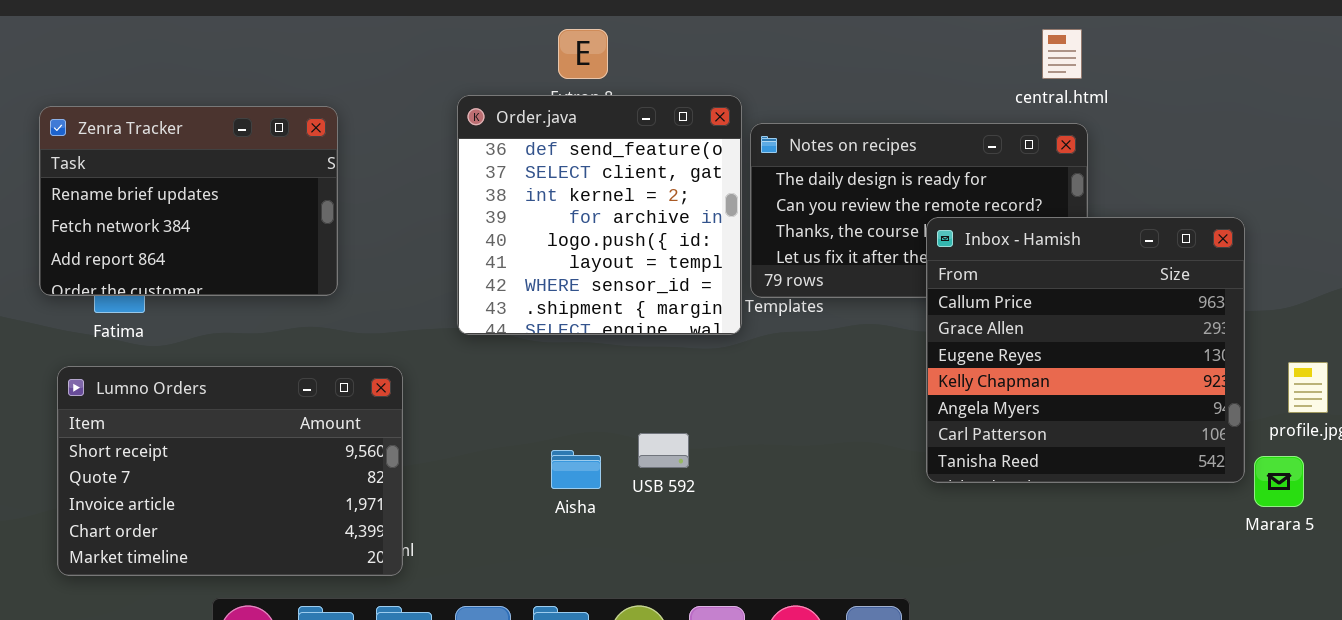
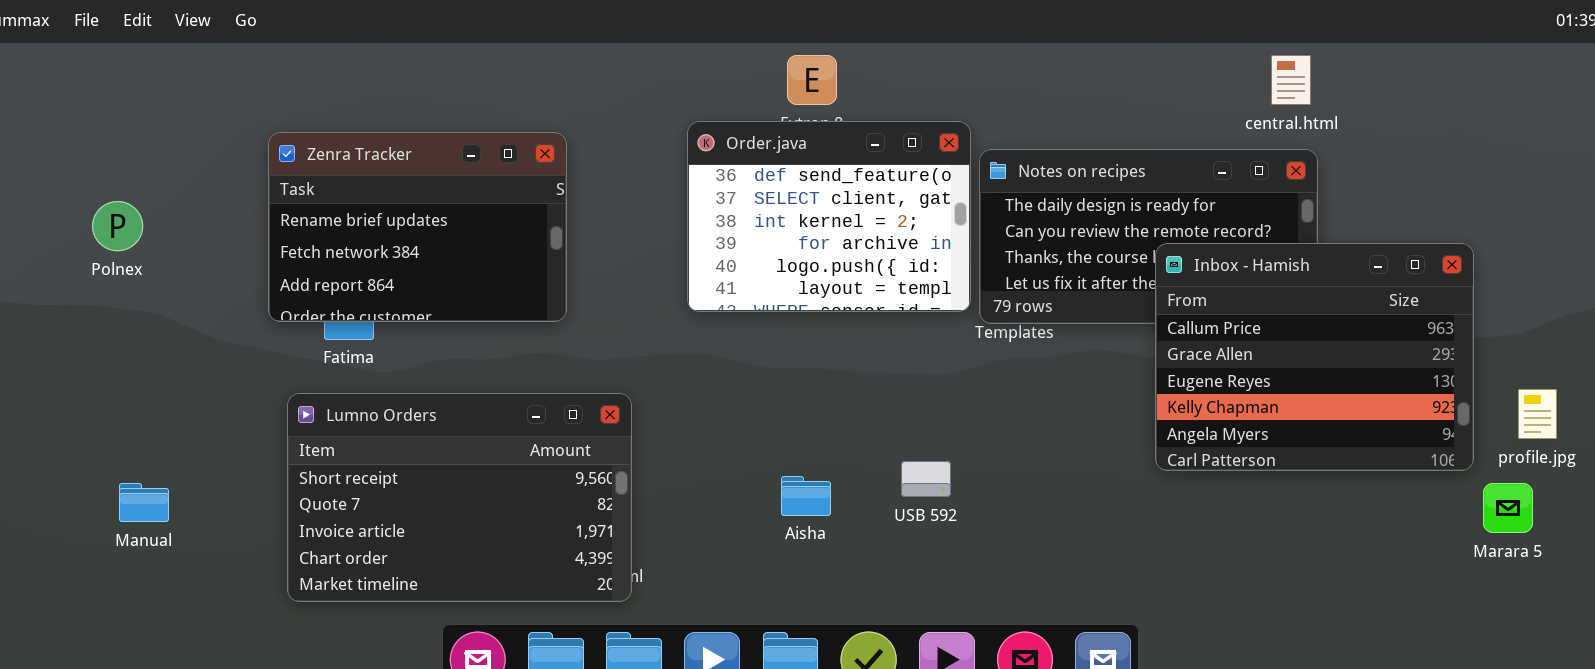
Order.java: [457,95,742,335] -> [687,121,971,312], resized
Inbox - Hamish: [926,217,1245,483] -> [1155,243,1474,471], resized
USB 592: [638,433,689,468] -> [901,461,951,497], moved

